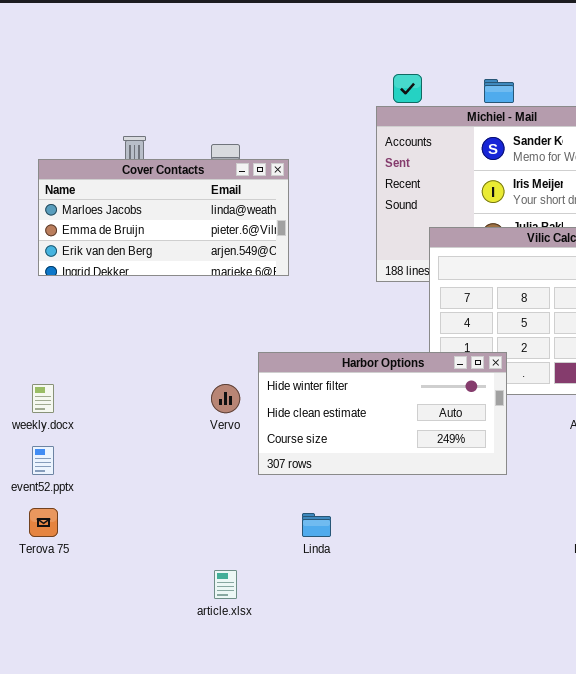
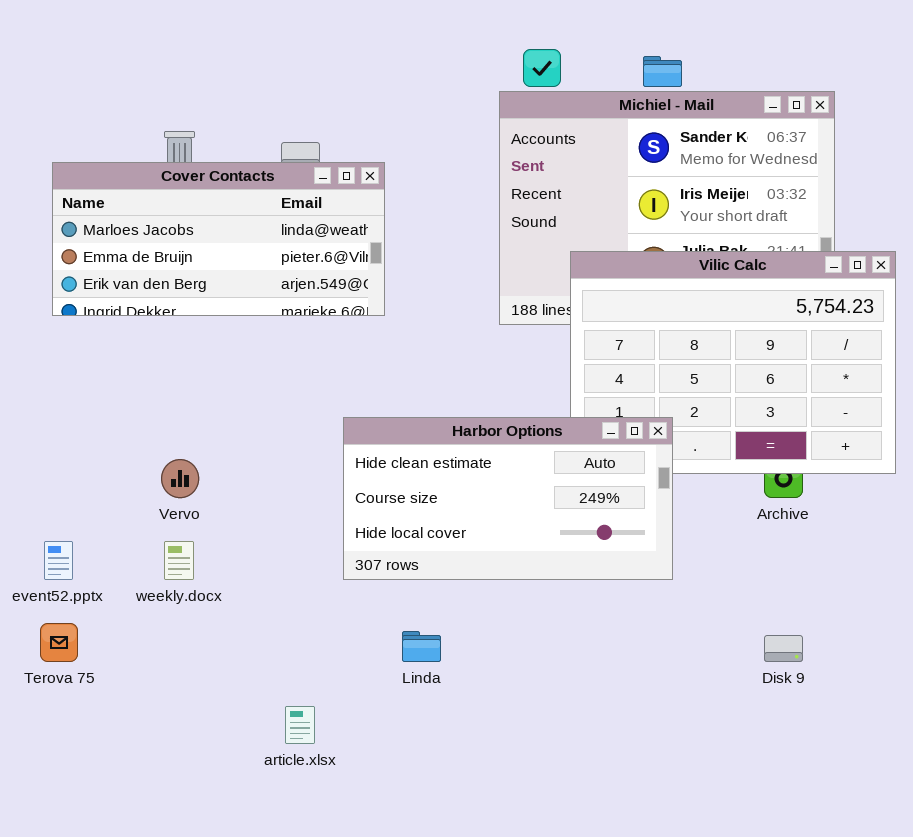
Harbor Options: [258,352,507,475] -> [343,417,673,580], scrolled down 1 row
weekly.docx: [32,384,54,413] -> [164,541,194,580], moved
Vervo: [211,384,240,413] -> [161,459,199,498], moved

